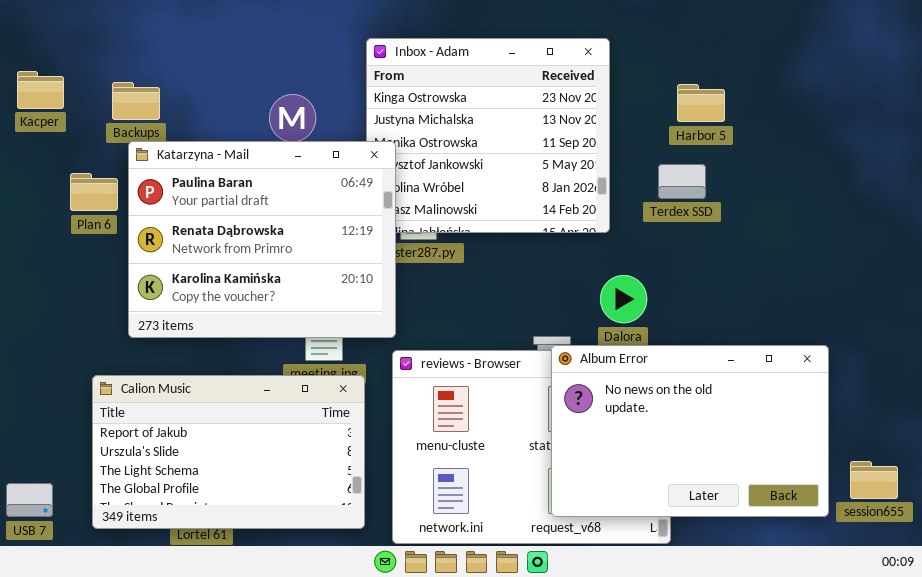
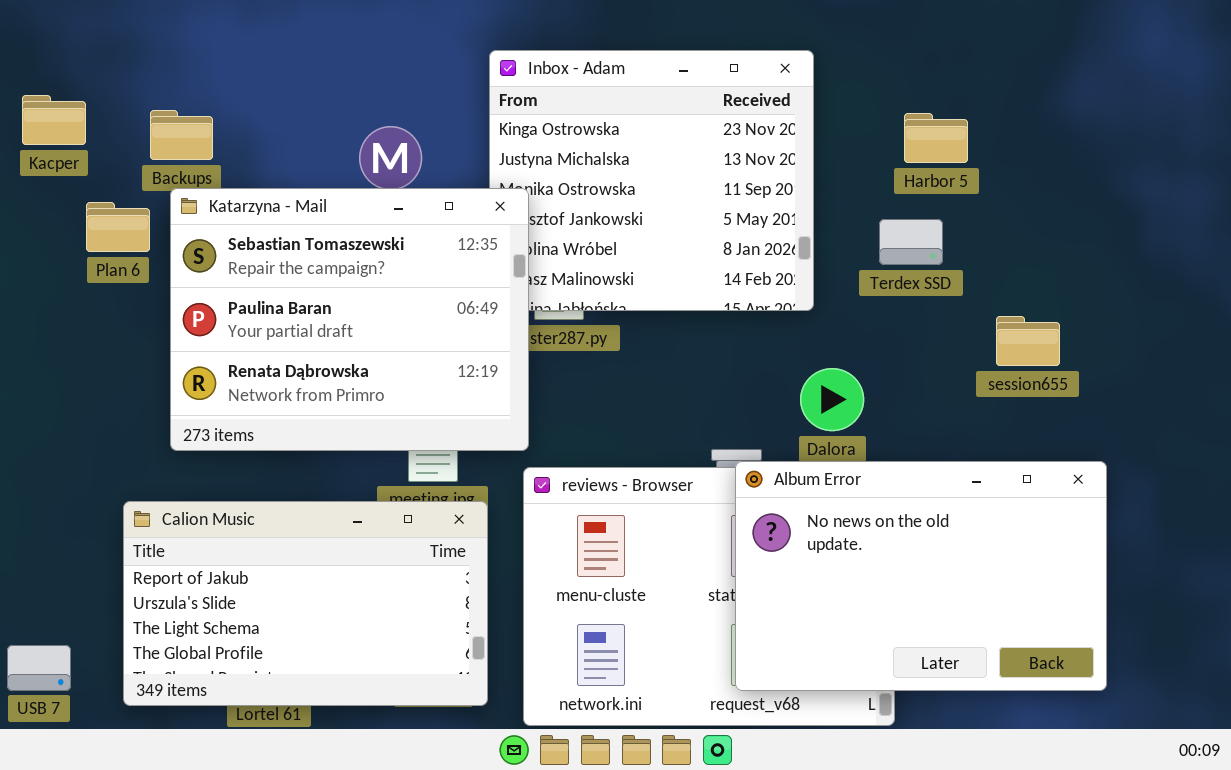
Katarzyna - Mail: [128,141,396,338] -> [170,188,529,451], scrolled up 1 row
Plan 6: [70,173,118,211] -> [86,202,150,252], moved
session655: [850,461,898,499] -> [996,316,1060,366], moved

